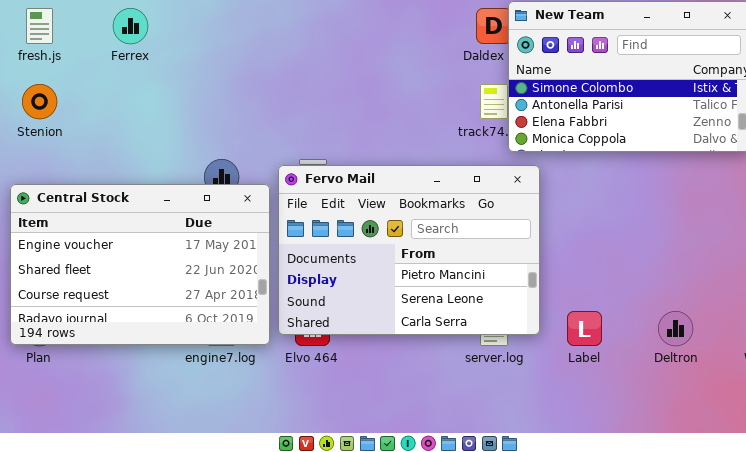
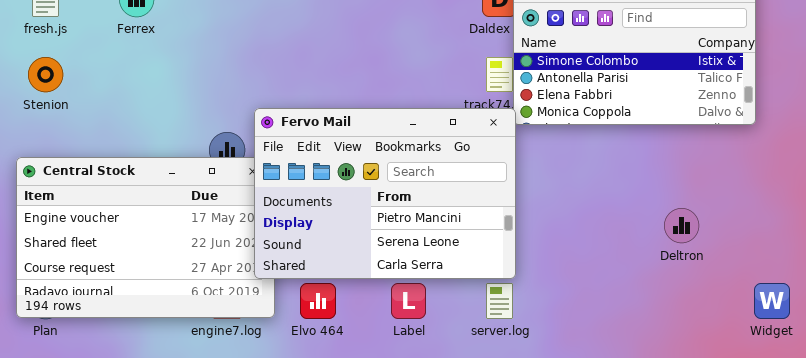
Fervo Mail: [278,165,540,335] -> [254,108,516,279], moved
Label: [567,311,602,346] -> [391,283,426,319], moved
Deltron: [658,311,693,346] -> [664,208,699,243], moved

